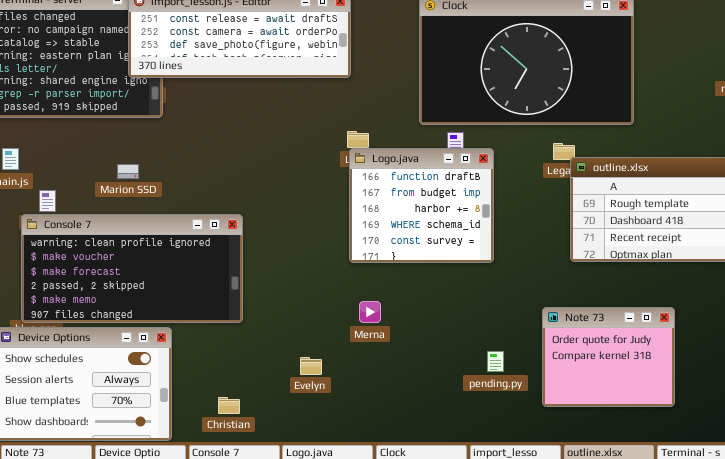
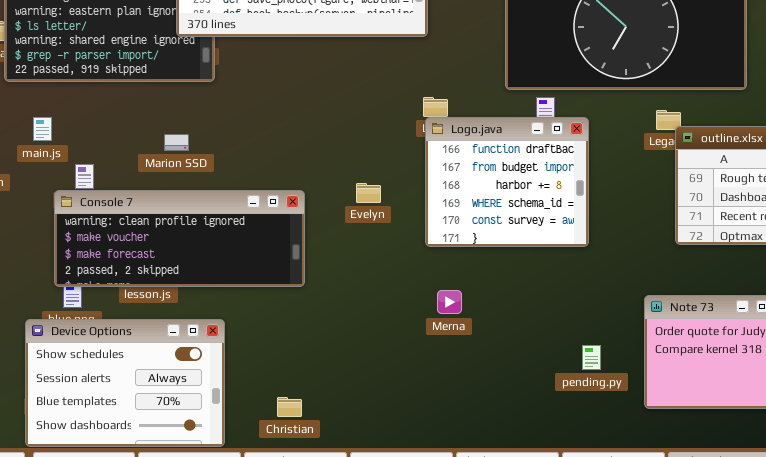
Console 7: [21,214,243,323] -> [54,190,305,287], resized
Evelyn: [300,357,322,375] -> [356,183,381,203], moved

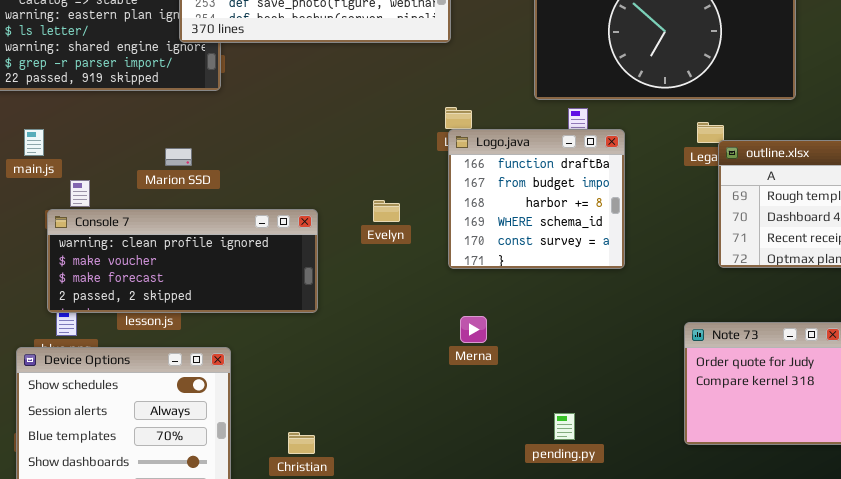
pending.py: [582,345,601,370] -> [554,413,575,440], moved

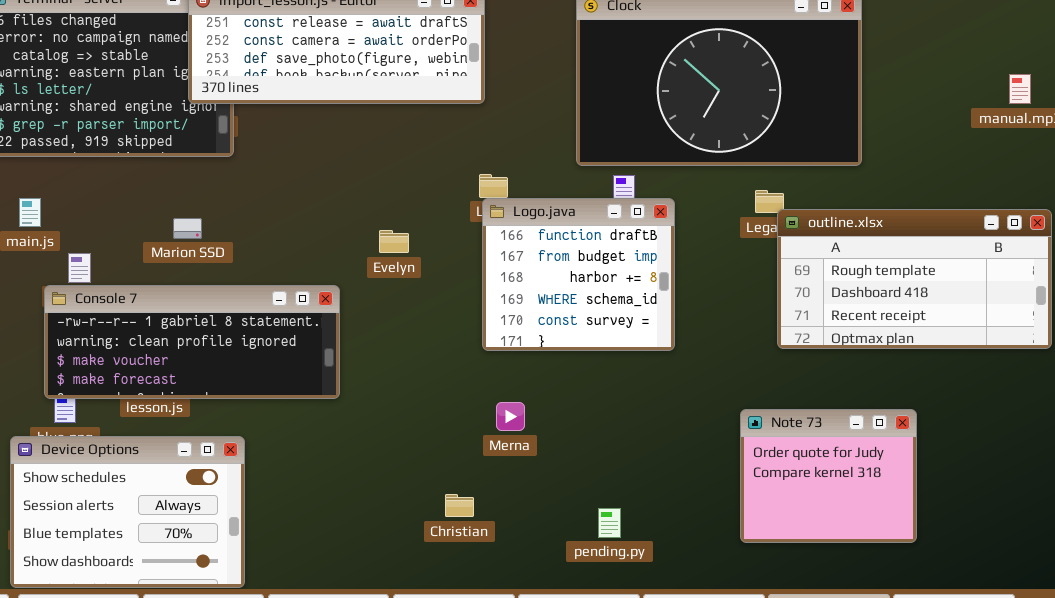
Evelyn: [373,200,400,222] -> [379,230,409,253], moved
Console 7: [47,209,318,313] -> [44,285,340,399], scrolled up 1 row
Christian: [288,432,315,454] -> [445,494,474,517], moved

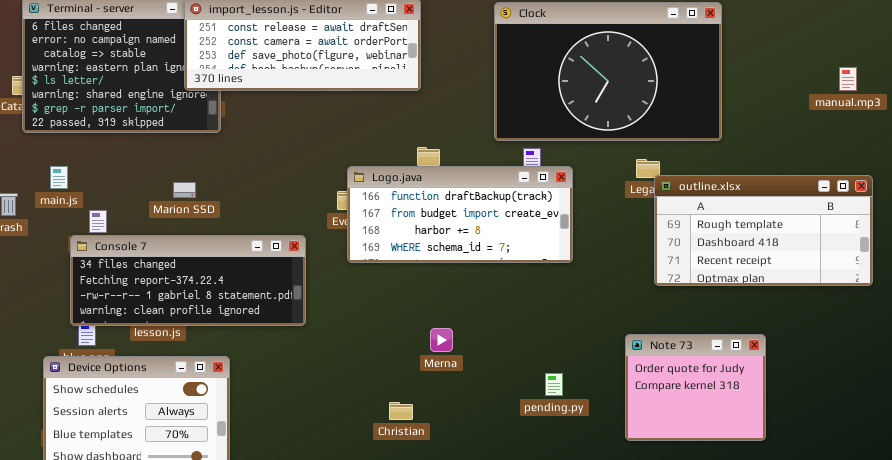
Logo.java: [482,198,675,351] -> [347,166,573,263], resized
Console 7: [44,285,340,399] -> [70,235,306,326], scrolled up 2 rows
pending.py: [598,508,621,538] -> [545,373,563,396], moved

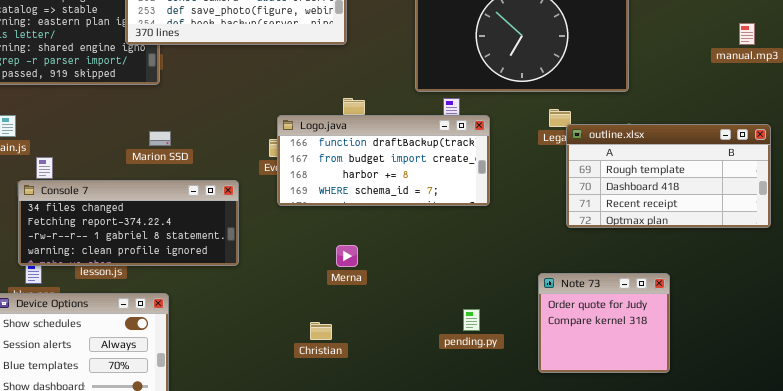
Marion SSD: [173,182,196,198] -> [149,131,171,146], moved
Merna: [430,328,453,352] -> [336,245,358,267], moved
Christian: [389,402,413,420] -> [310,322,332,340], moved

